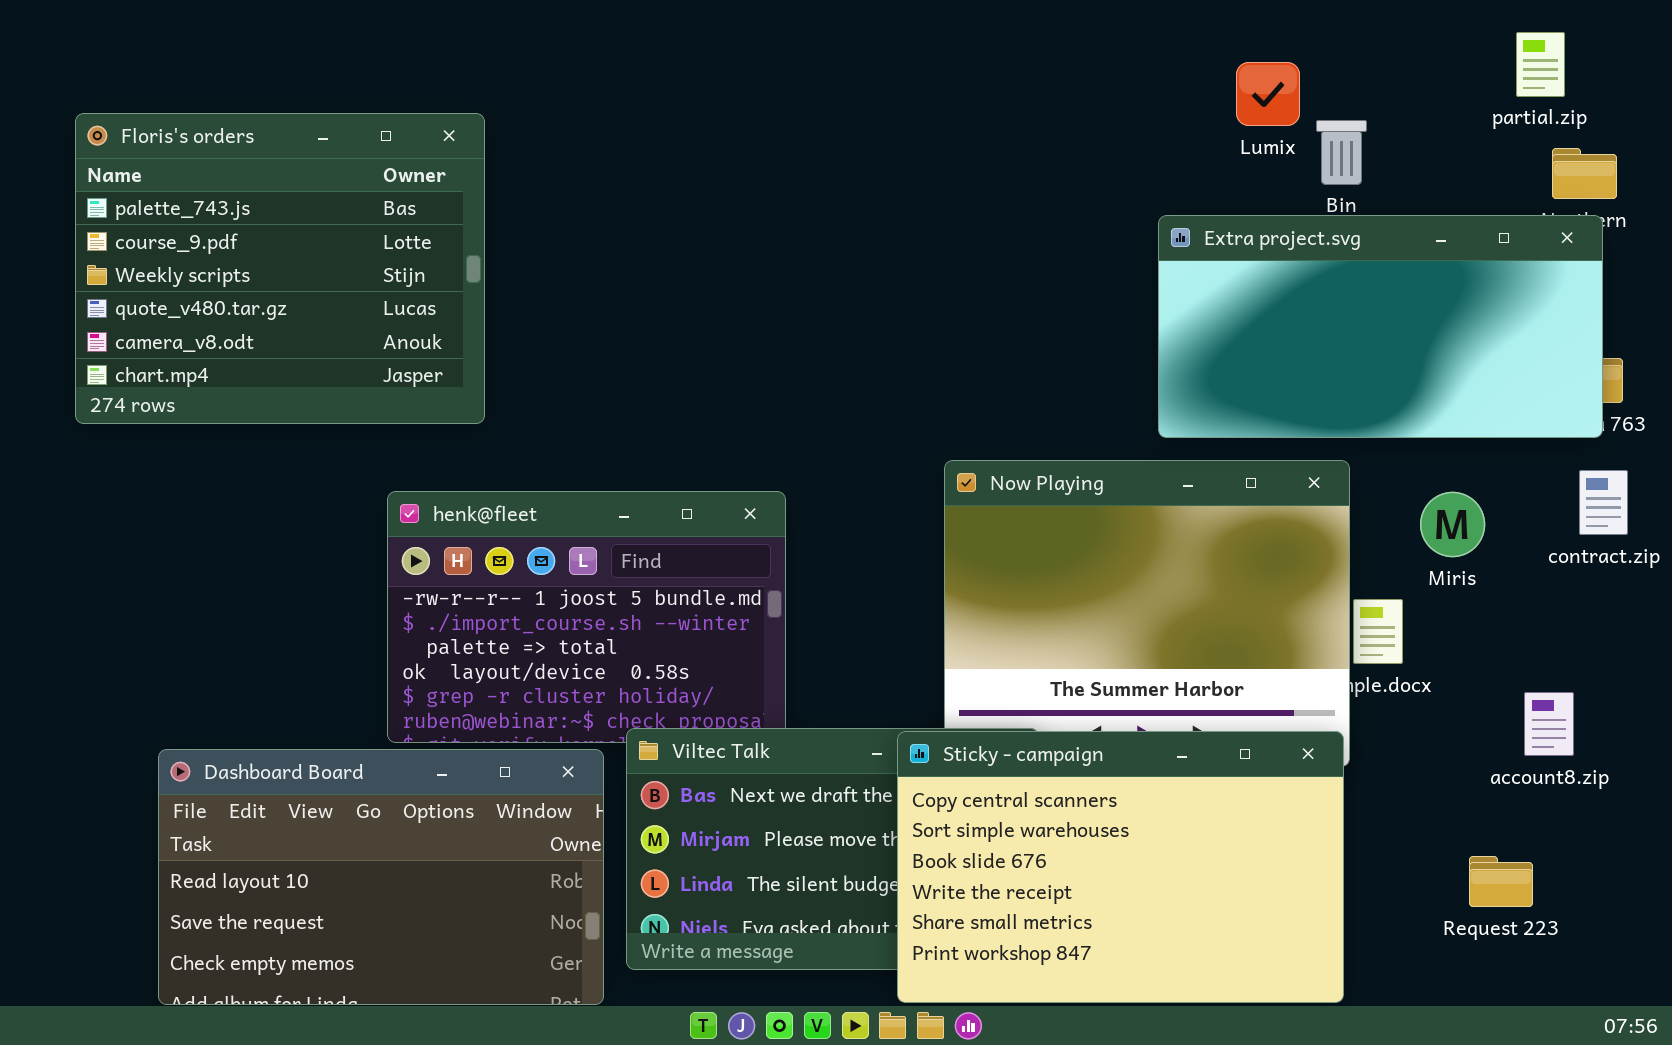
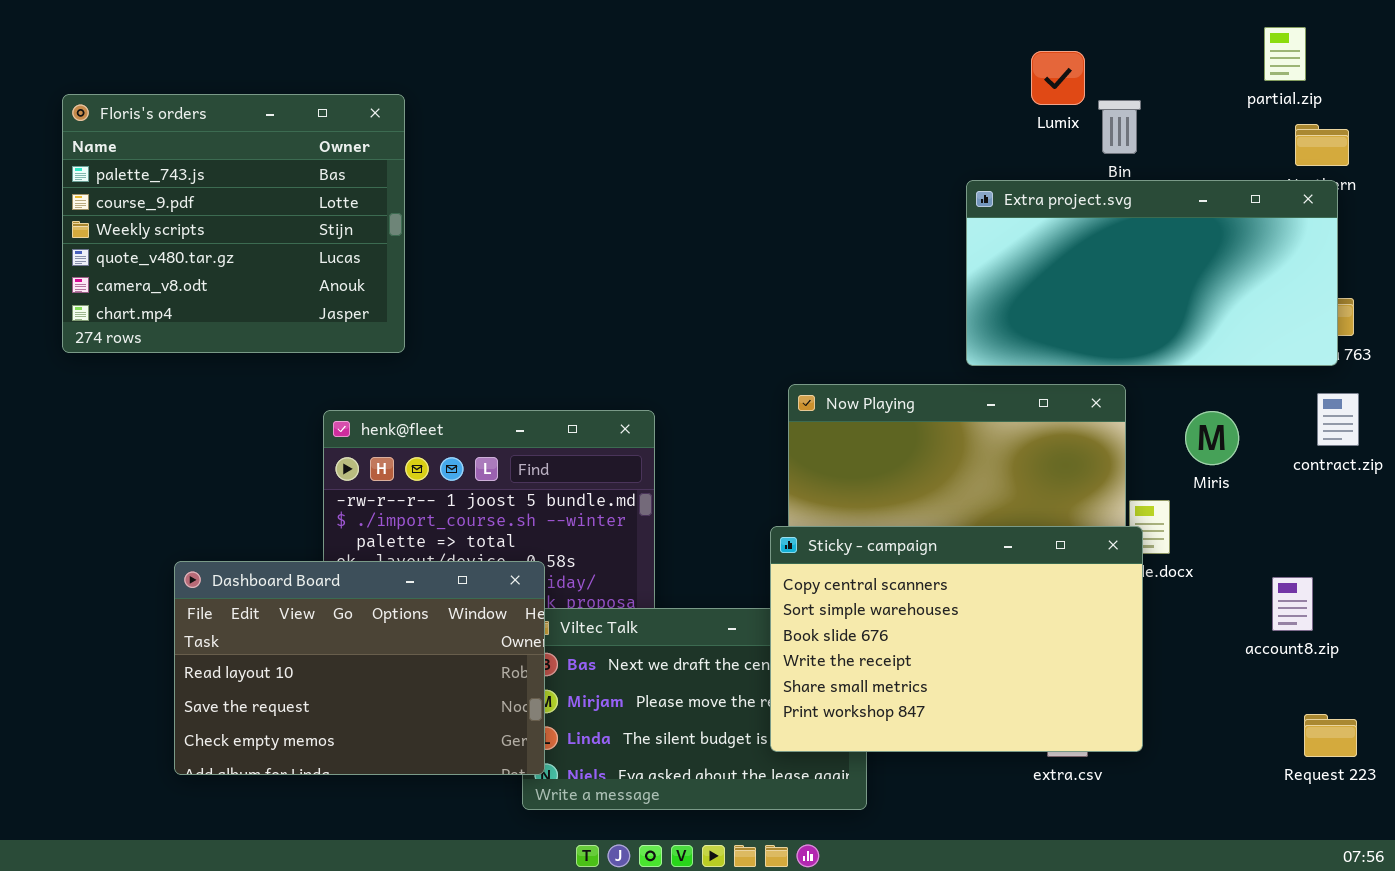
Sticky - campaign: [897,731,1344,1003] -> [770,526,1143,752], moved
Dashboard Board: [158,749,604,1005] -> [174,561,545,775], moved
Request 223: [1469,856,1533,907] -> [1304,714,1357,757], moved

